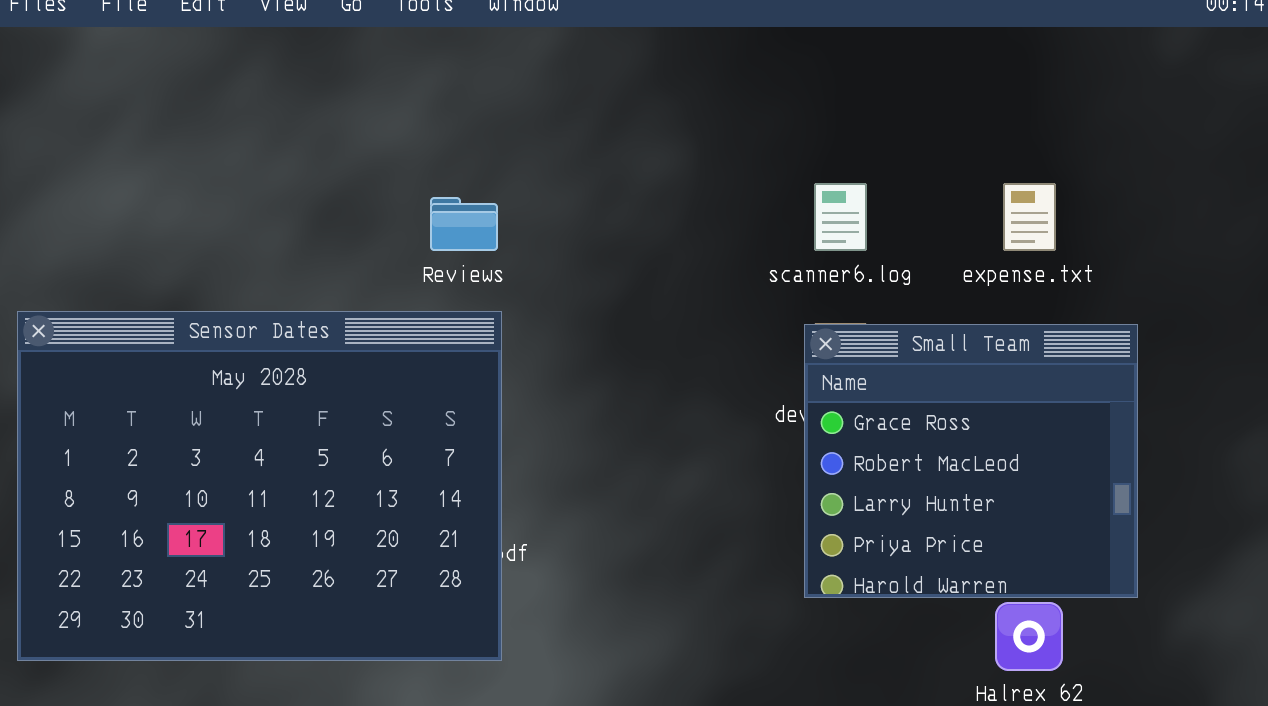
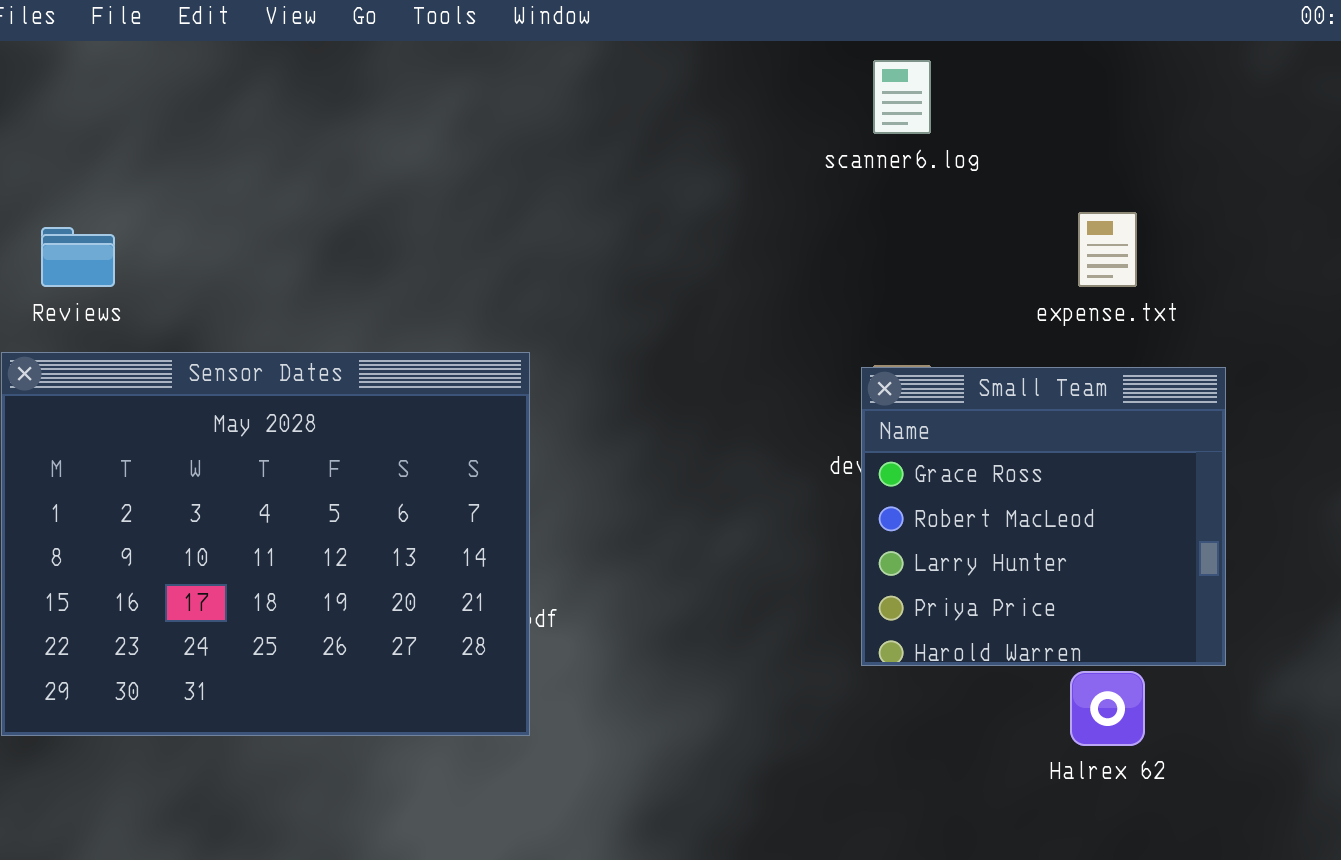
scanner6.log: [814,183,867,251] -> [873,60,931,134], moved
Reviews: [430,197,498,251] -> [41,227,115,287], moved

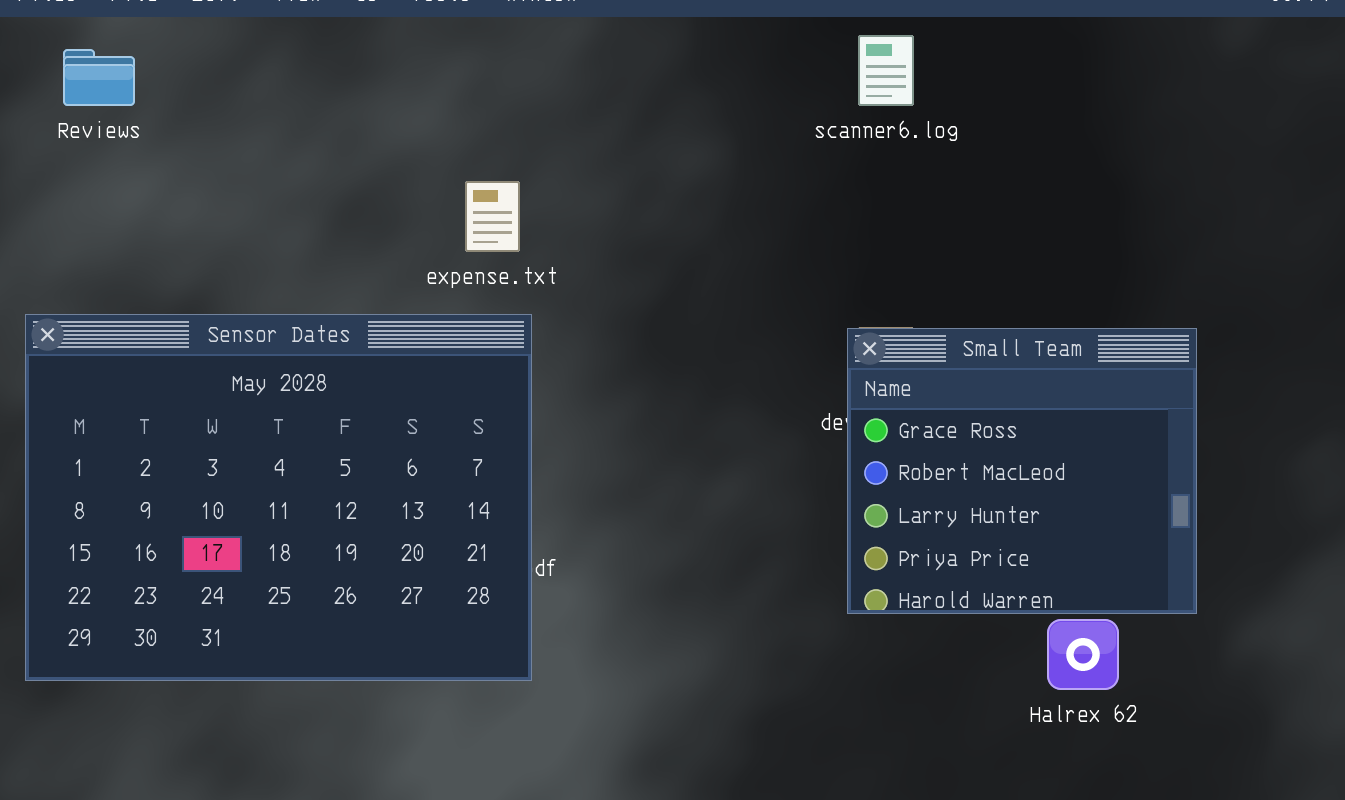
expense.txt: [1078,212,1137,287] -> [465,181,520,252], moved
Reviews: [41,227,115,287] -> [63,49,135,106], moved

